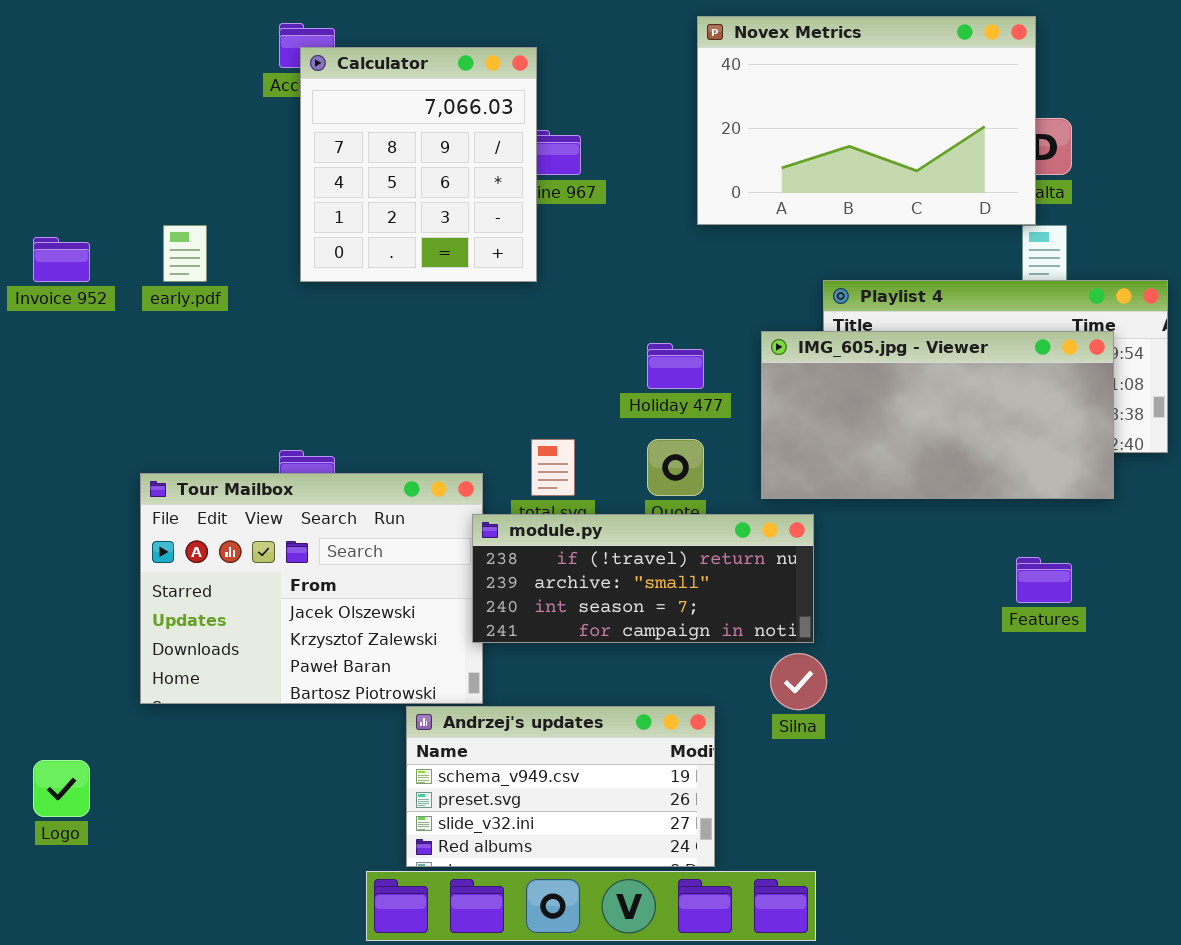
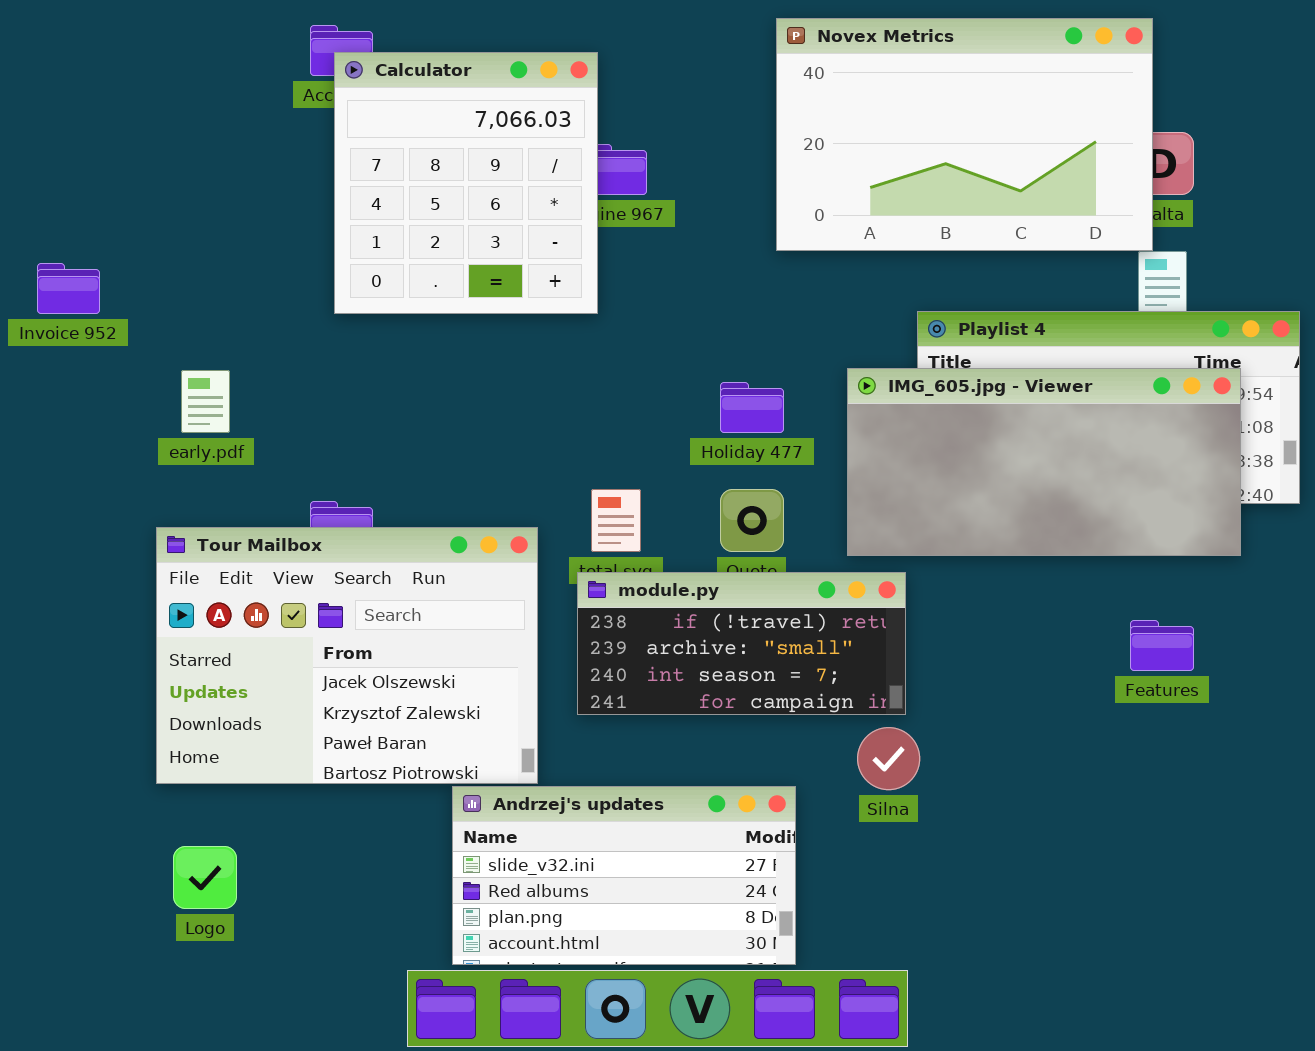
early.pdf: [163,225,207,282] -> [181,370,230,433], moved
module.py: [472,514,814,643] -> [577,572,906,715], resized
Andrzej's updates: [406,706,715,867] -> [452,786,796,965], scrolled down 2 rows
Logo: [33,760,90,817] -> [173,846,237,909], moved

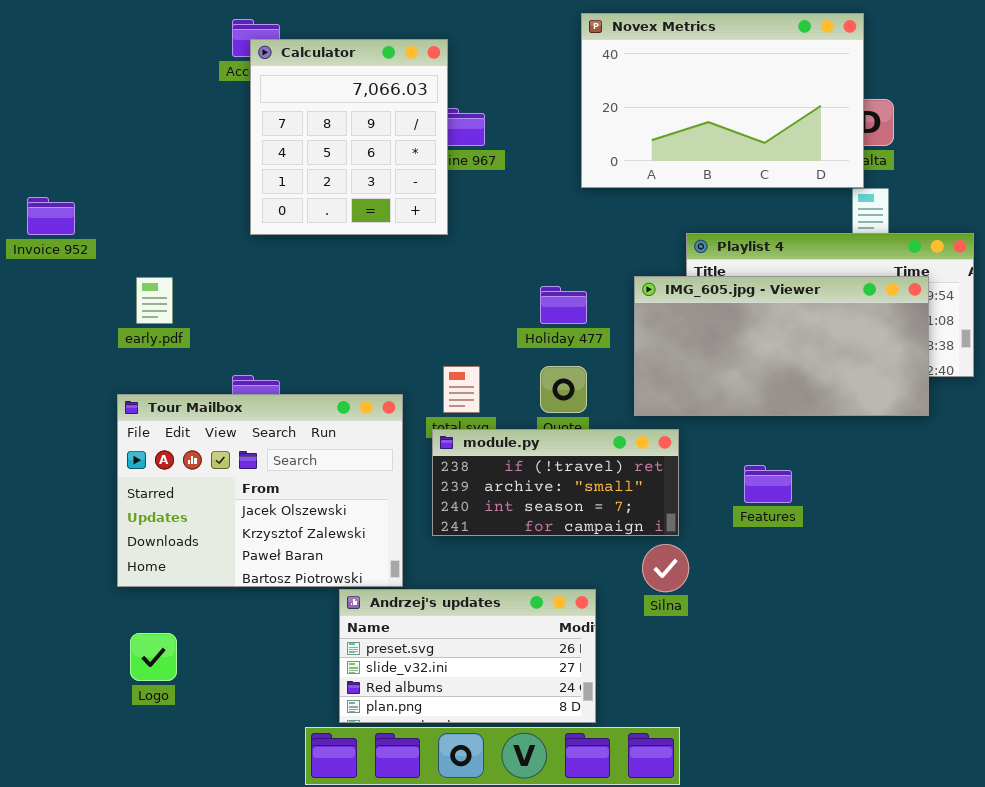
Features: [1130,620,1194,671] -> [744,465,792,503], moved
Andrzej's updates: [452,786,796,965] -> [339,589,596,723], scrolled up 1 row

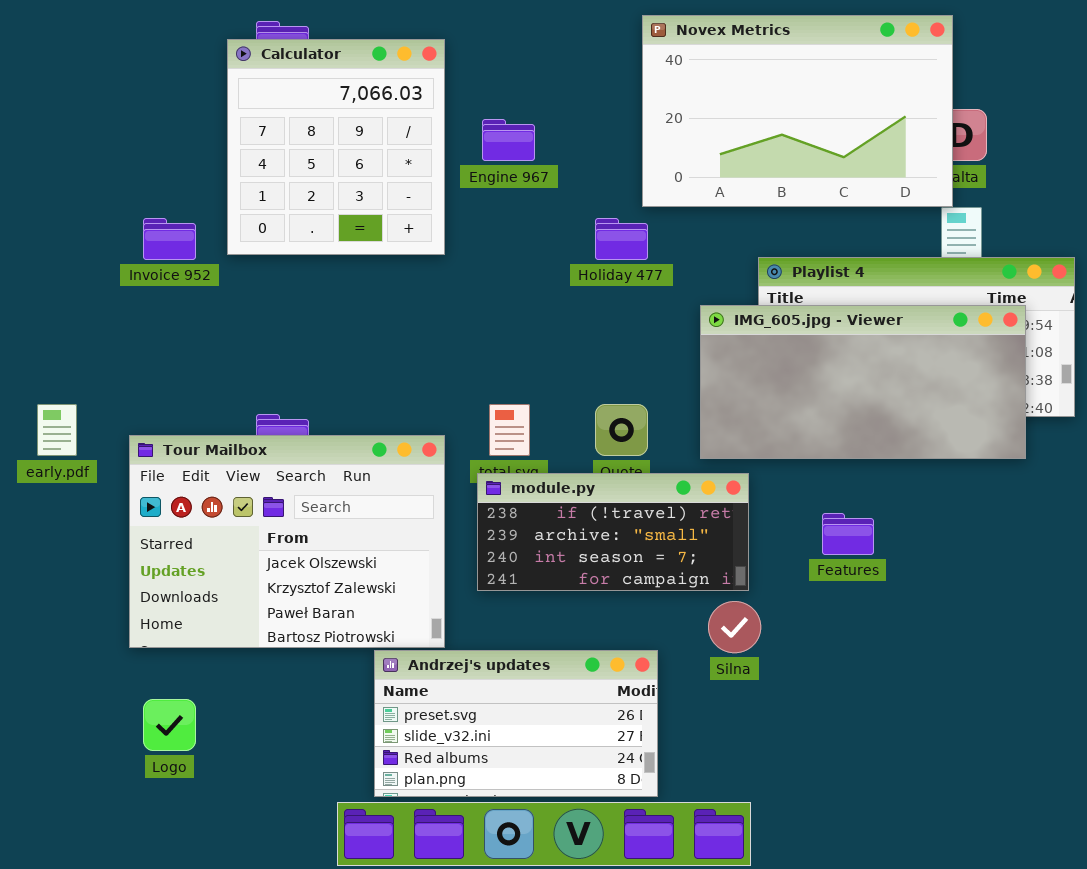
Calculator: [250,39,448,235] -> [227,39,445,255], moved
Invoice 952: [27,197,75,235] -> [143,218,196,260], moved
early.pdf: [136,277,173,324] -> [37,404,77,456], moved
Holiday 477: [540,286,587,324] -> [595,218,648,260], moved

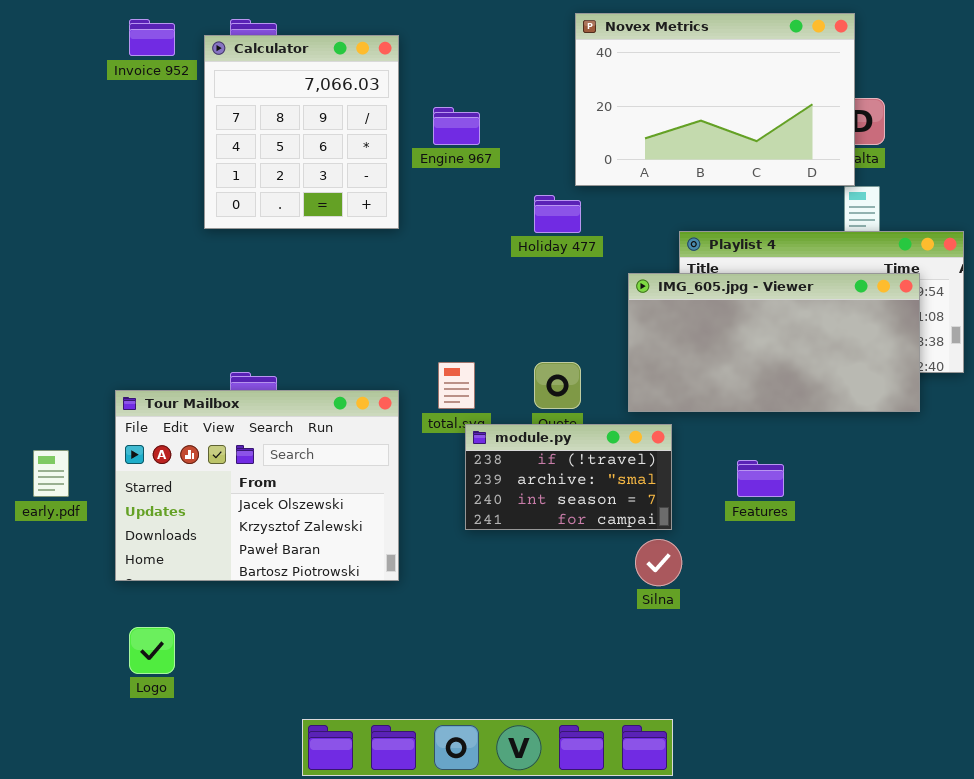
Invoice 952: [143,218,196,260] -> [129,19,175,56], moved
early.pdf: [37,404,77,456] -> [33,450,69,497], moved
module.py: [477,473,749,591] -> [465,424,672,530], resized
Andrzej's updates: [374,650,658,797] -> none, closed

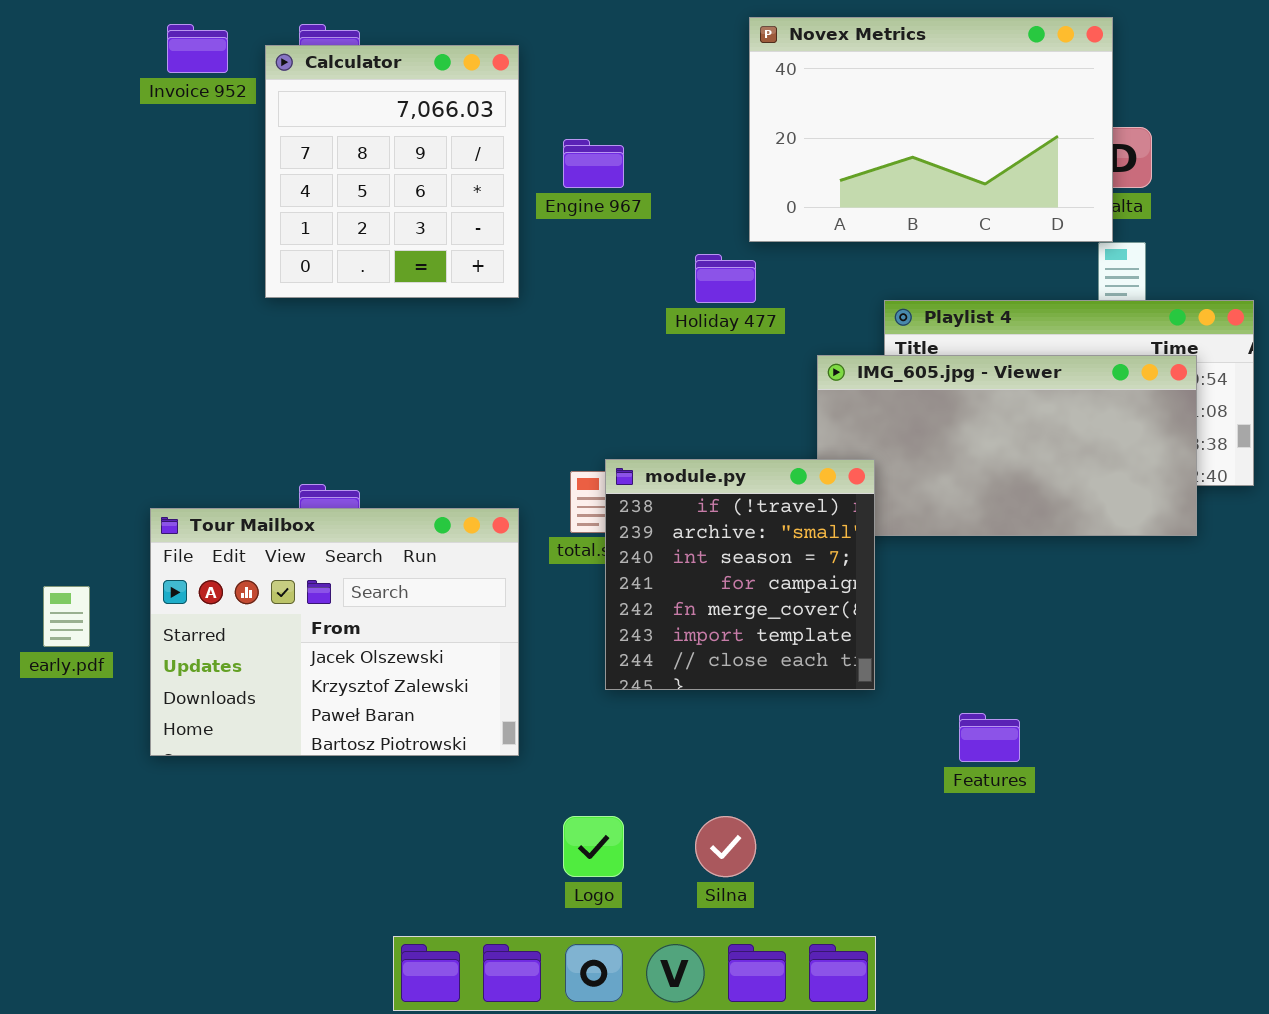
module.py: [465,424,672,530] -> [605,459,875,690], resized
Features: [737,460,784,497] -> [959,713,1020,762], moved
Silna: [635,539,682,586] -> [695,816,756,877], moved
Logo: [129,627,175,674] -> [563,816,624,877], moved

